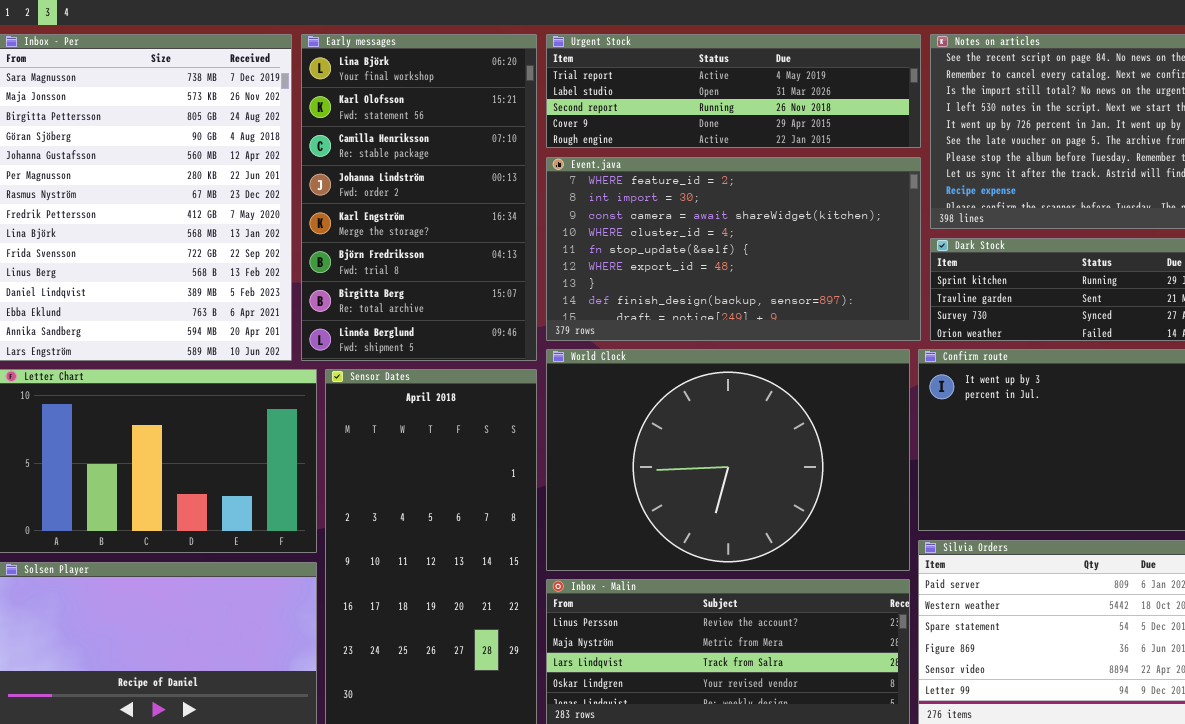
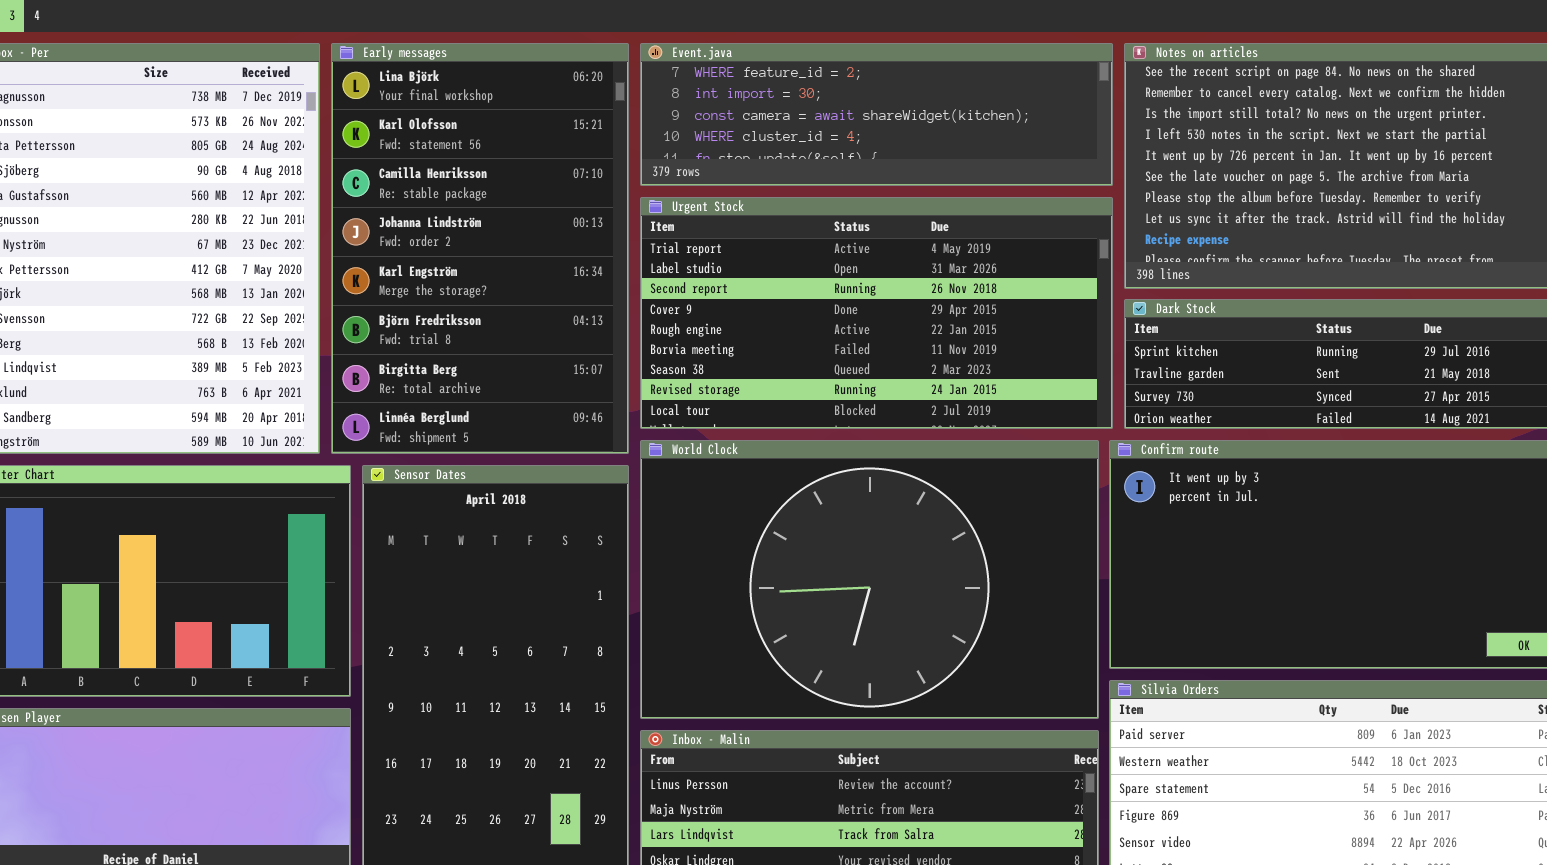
Urgent Stock: [546,34,921,148] -> [640,197,1113,429], moved, resized
Event.java: [546,157,921,341] -> [640,43,1113,186], moved, resized

